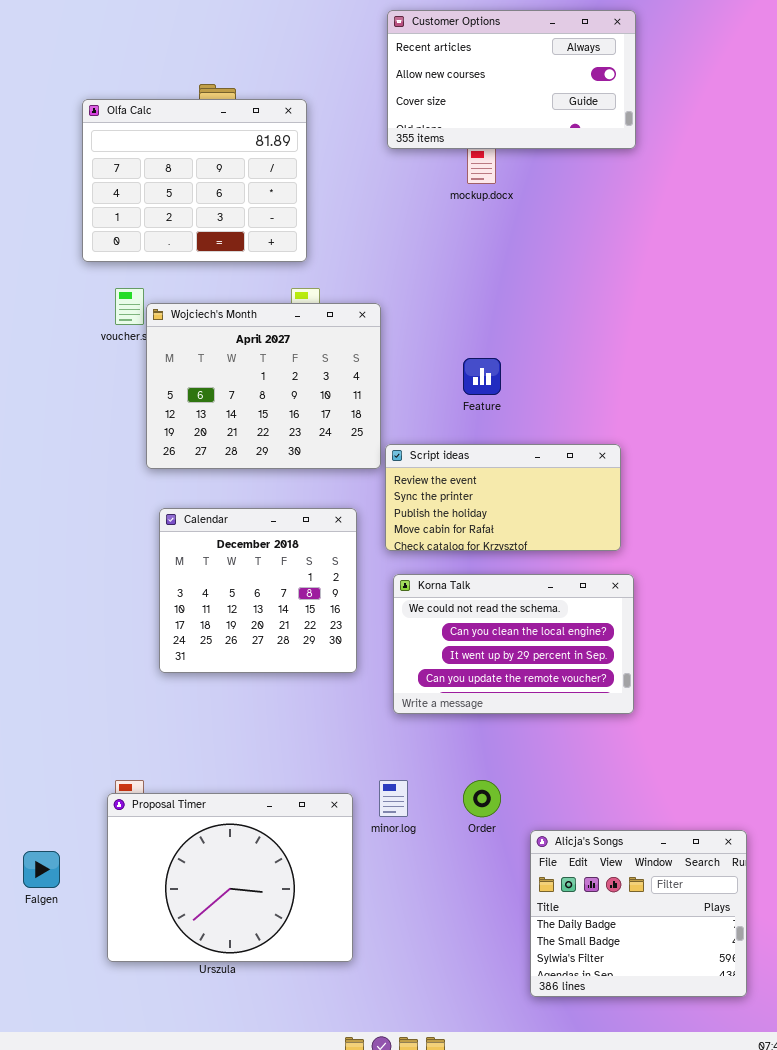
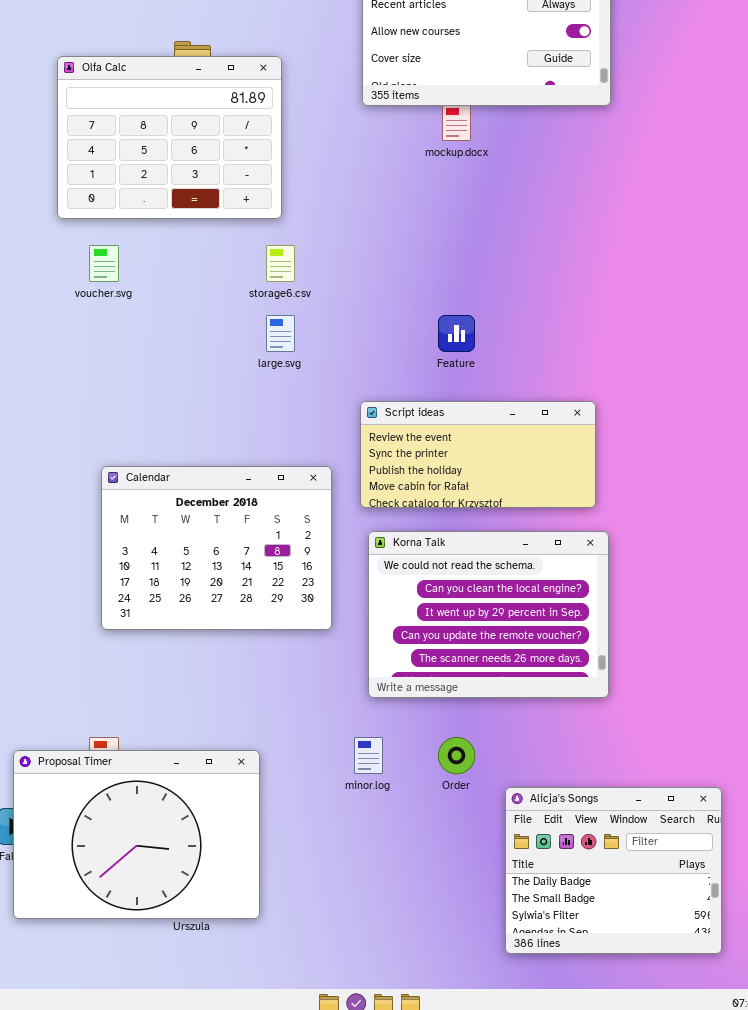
Wojciech's Month: [146,303,381,469] -> none, closed
Calendar: [159,508,357,673] -> [101,466,332,630], resized
Korna Talk: [393,574,634,714] -> [368,531,609,698], resized
Proposal Timer: [107,793,353,962] -> [13,750,260,919], moved

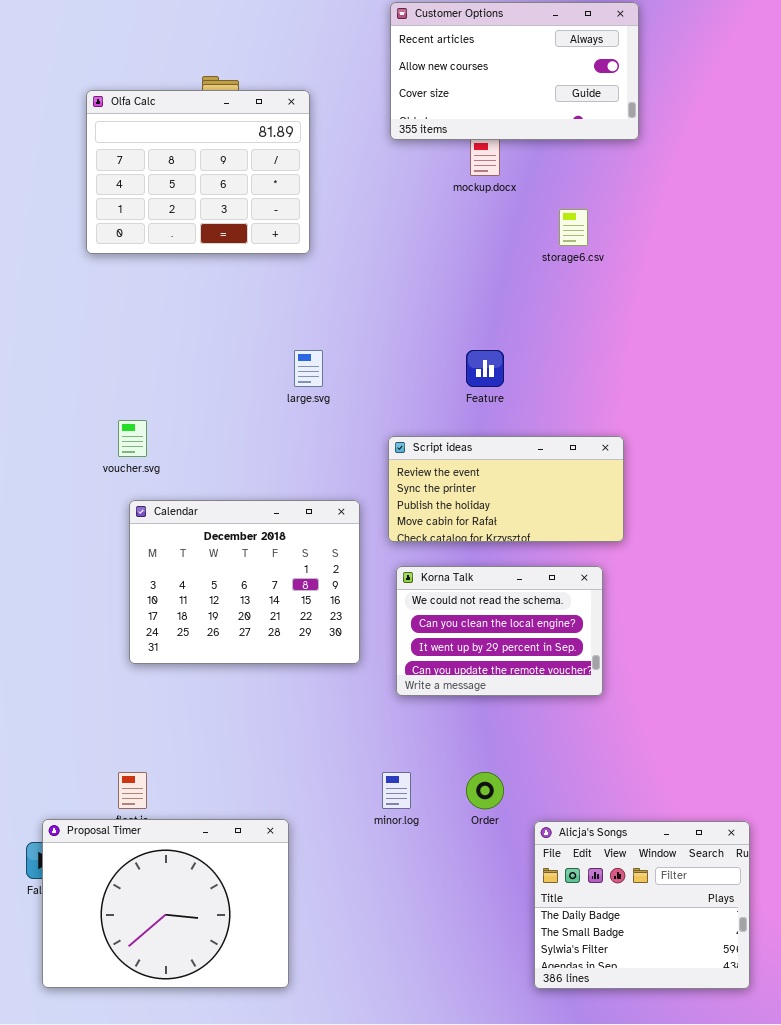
voucher.svg: [89,245,119,282] -> [118,420,147,457], moved
storage6.csv: [266,245,295,282] -> [559,209,588,246], moved
Korna Talk: [368,531,609,698] -> [396,566,603,696], resized
Proposal Timer: [13,750,260,919] -> [42,819,289,988], moved

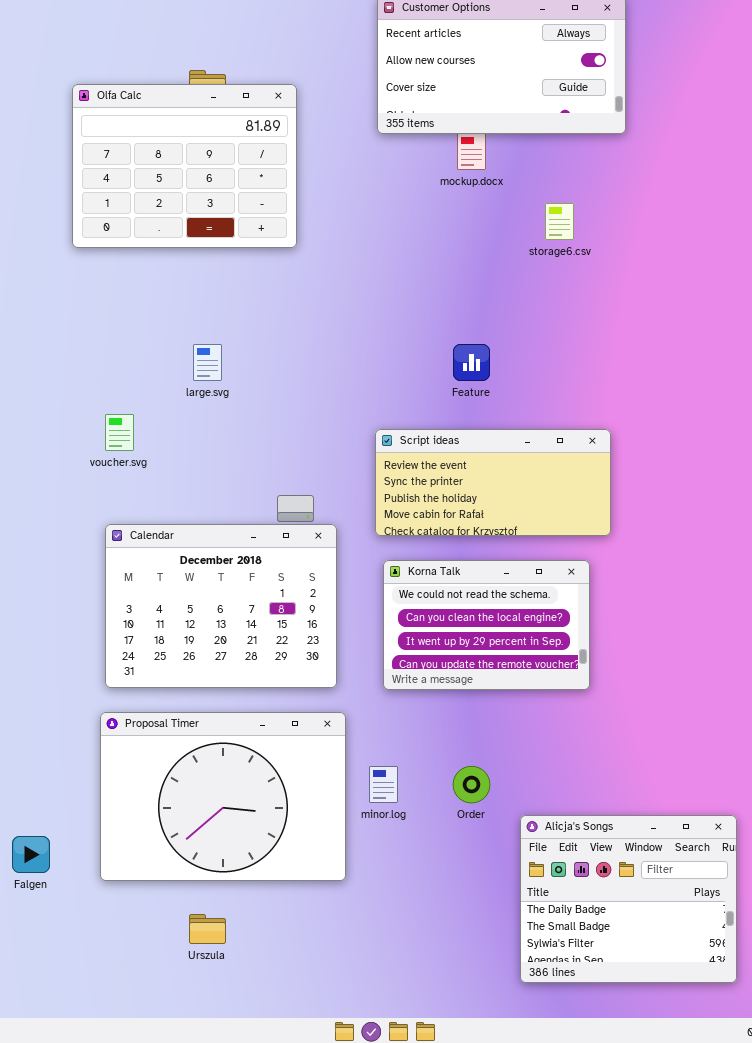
large.svg: [294,350,323,387] -> [193,344,222,381], moved
Calendar: [129,500,360,664] -> [105,524,337,688], moved
Proposal Timer: [42,819,289,988] -> [100,712,346,881], moved

